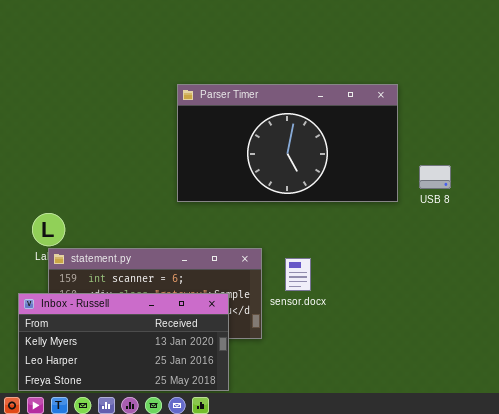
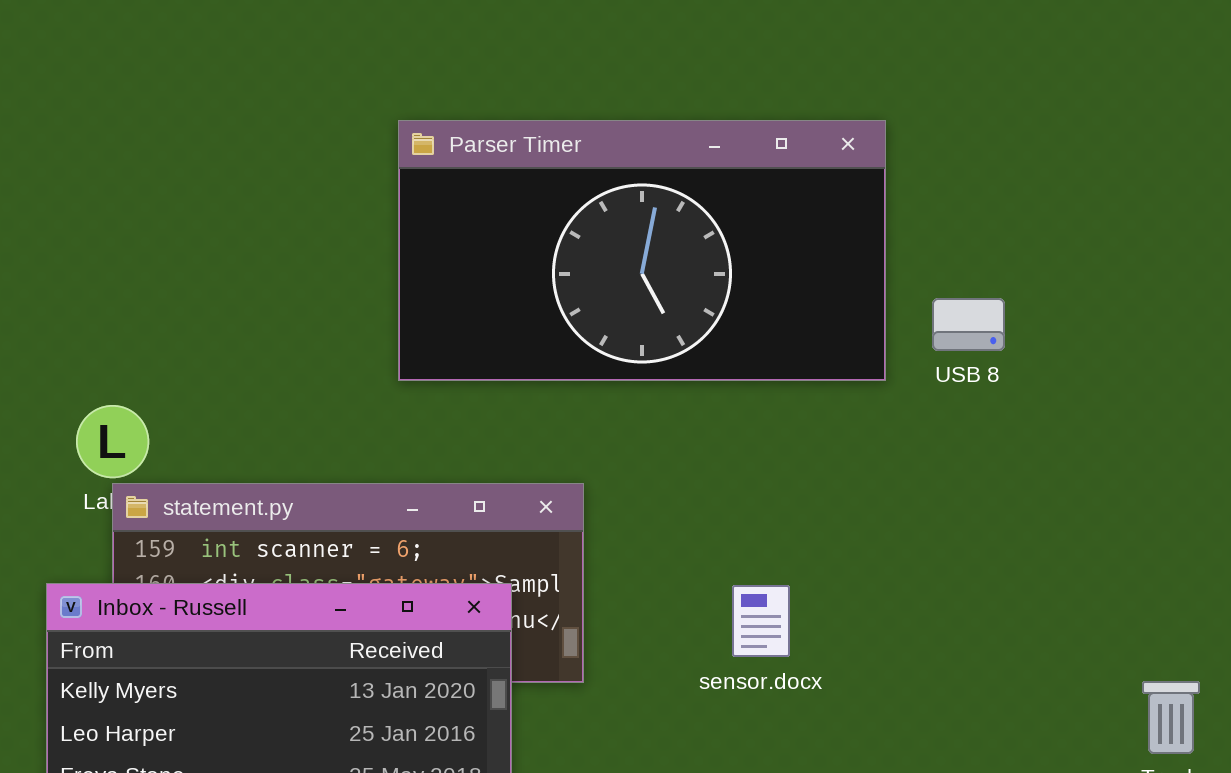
sensor.docx: [285,258,311,291] -> [732,585,790,657], moved

